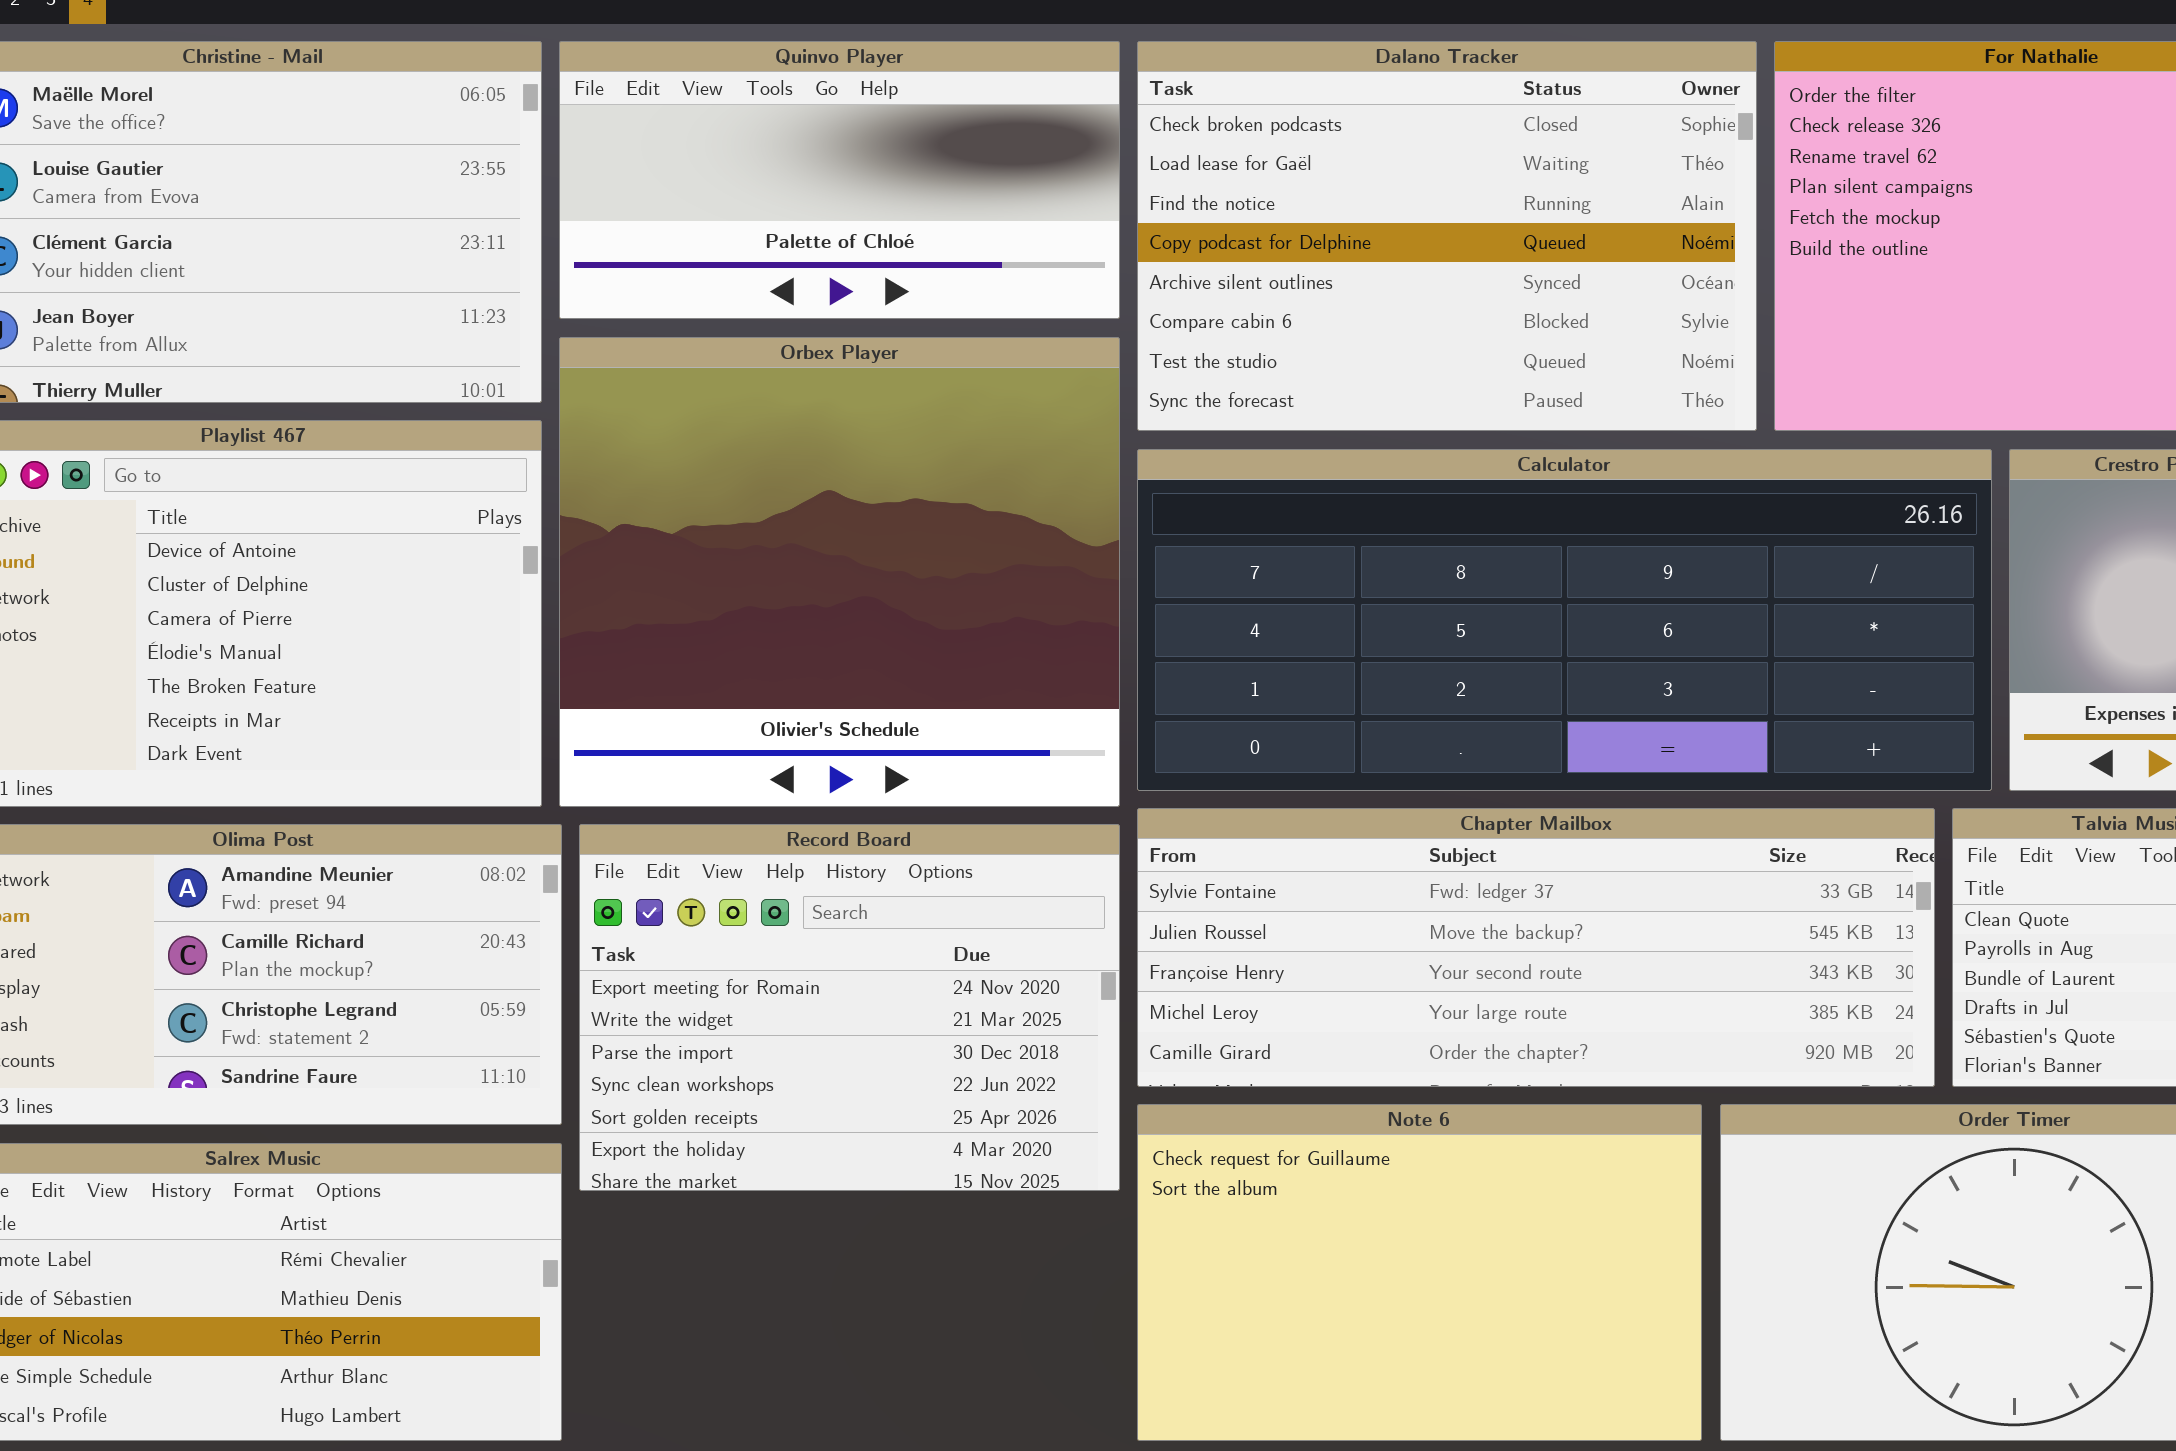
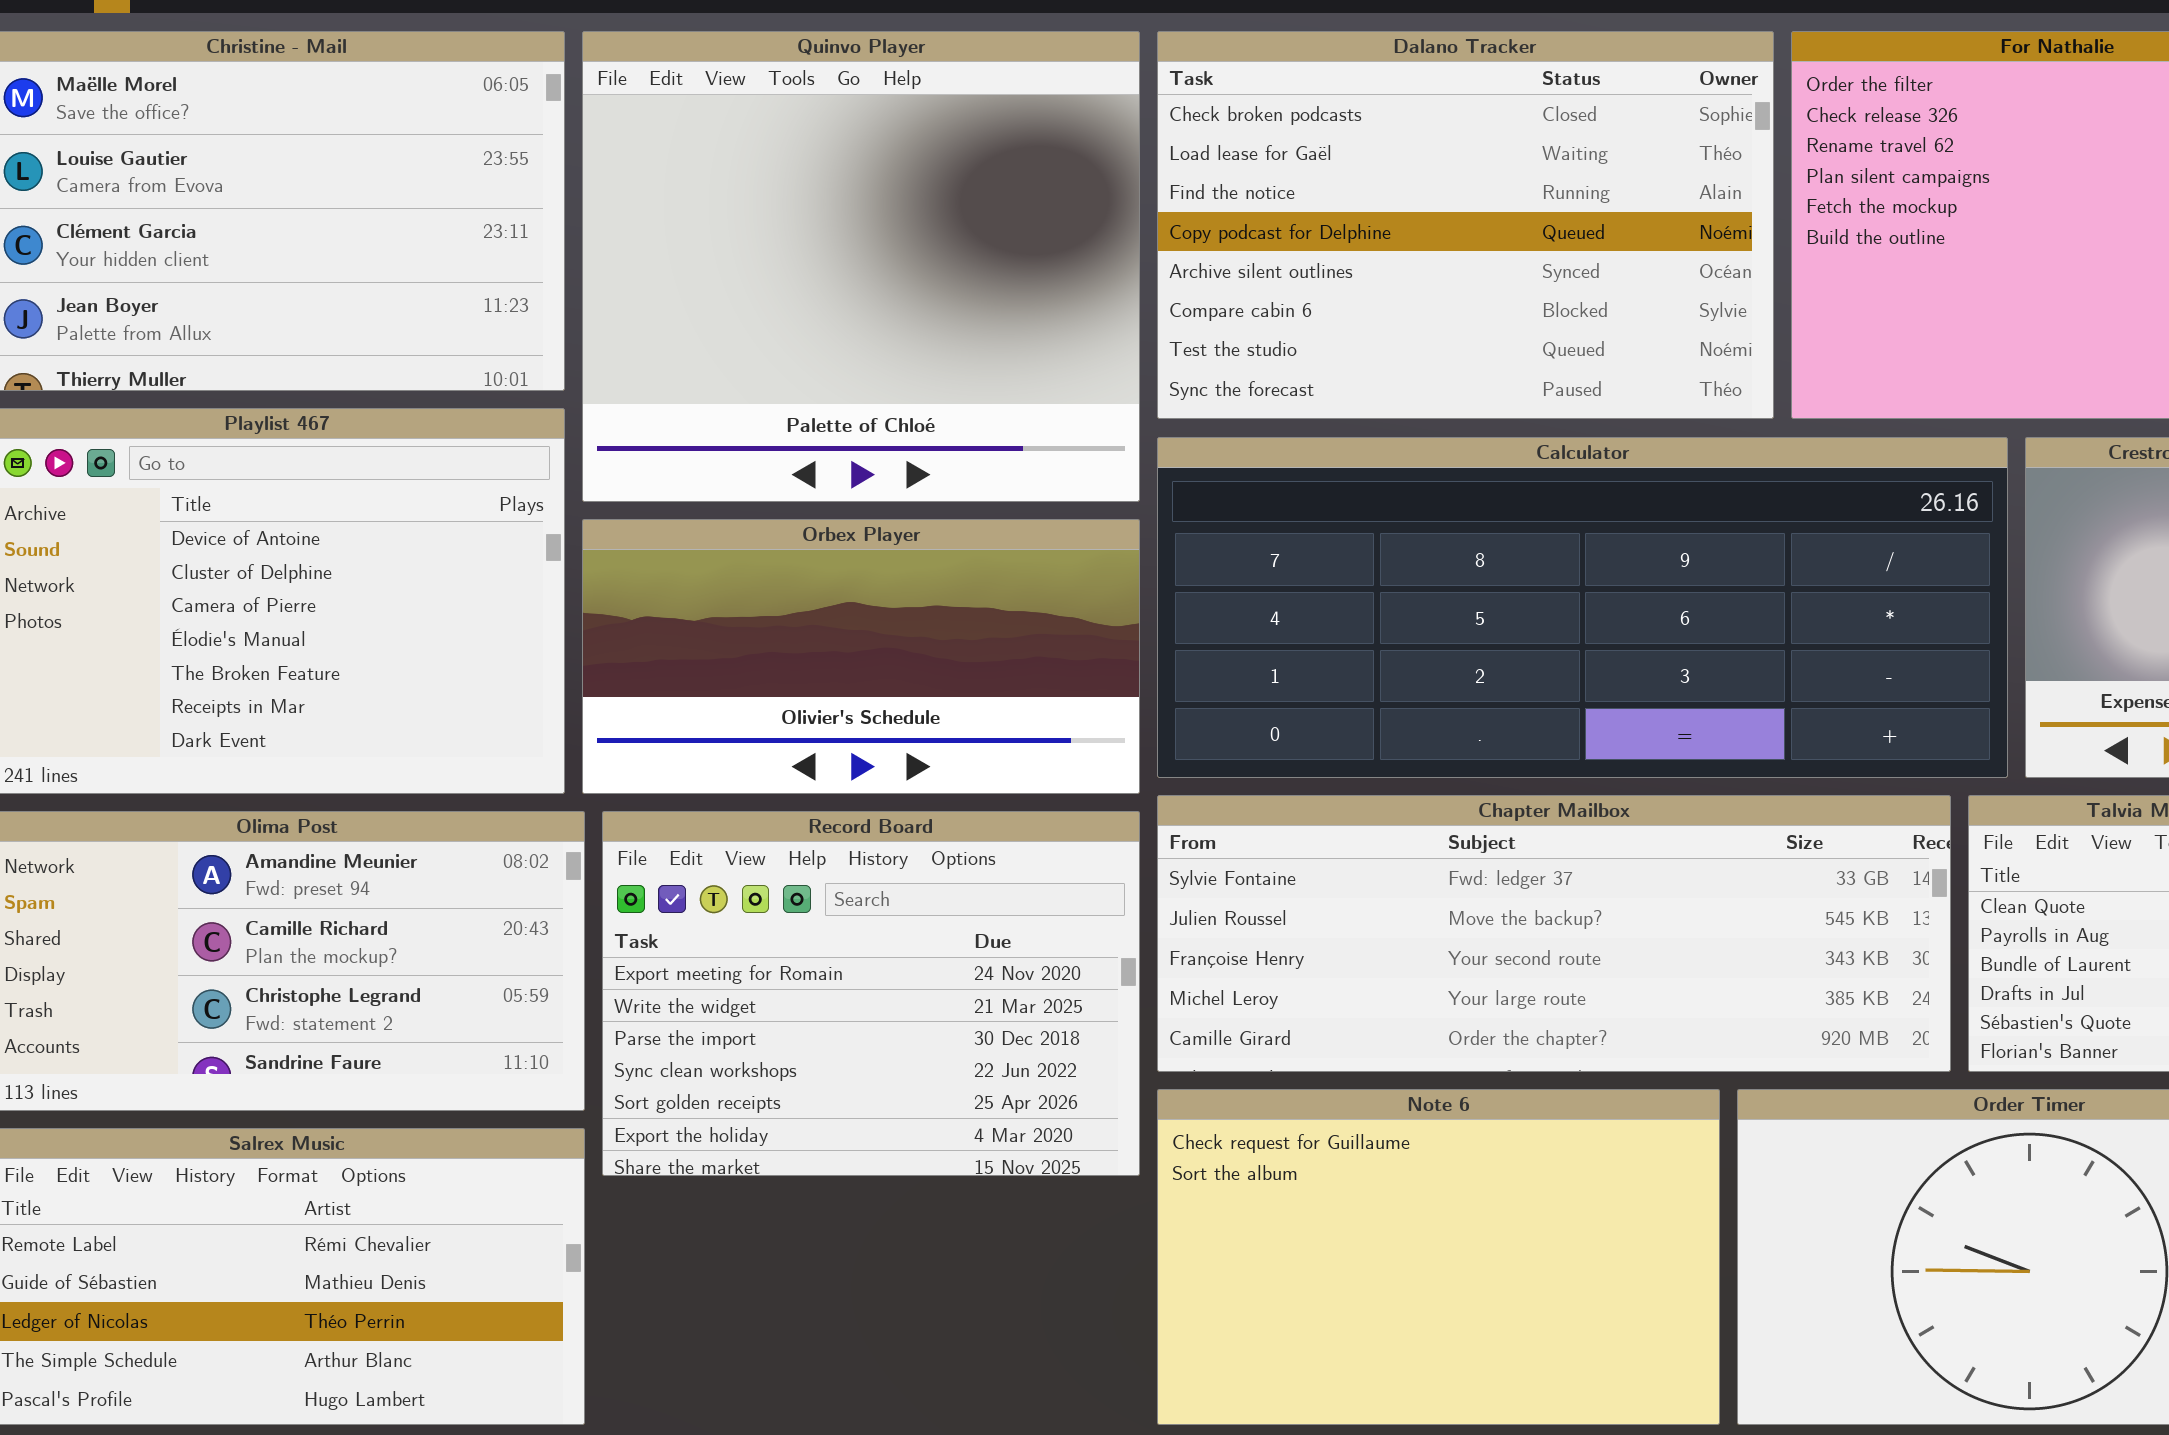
Quinvo Player: [559,41,1120,319] -> [582,31,1140,502], resized
Orbex Player: [559,337,1120,807] -> [582,519,1140,794], resized

